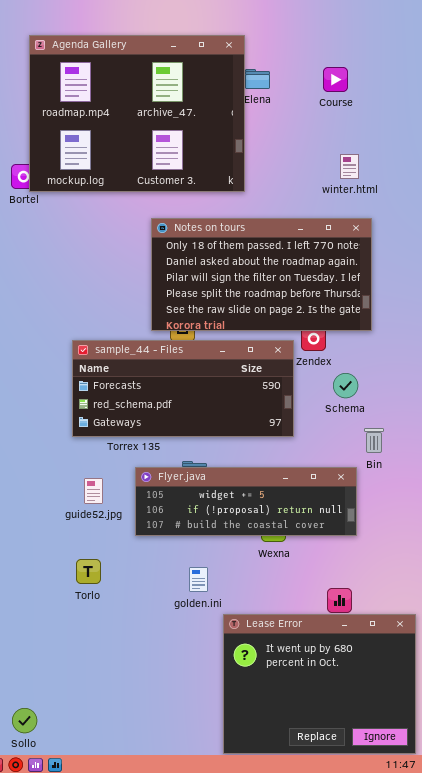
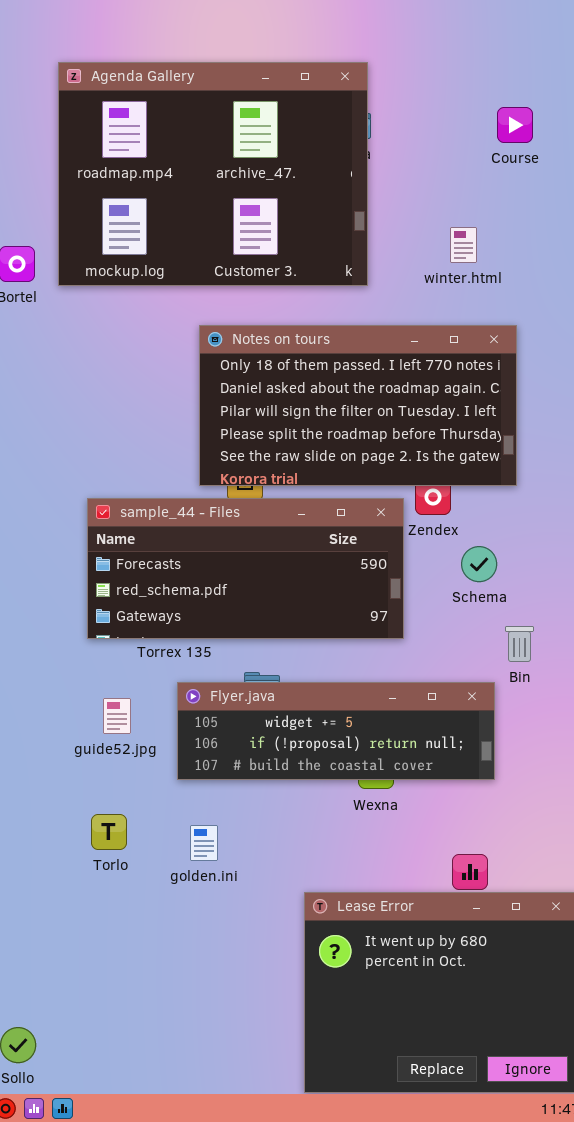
Agenda Gallery: [29,35,245,192] -> [58,62,368,286], moved
Course: [323,67,348,92] -> [497,107,533,143], moved
winter.html: [340,154,359,179] -> [450,227,477,263], moved
golden.ini: [189,567,208,592] -> [190,825,218,861], moved

